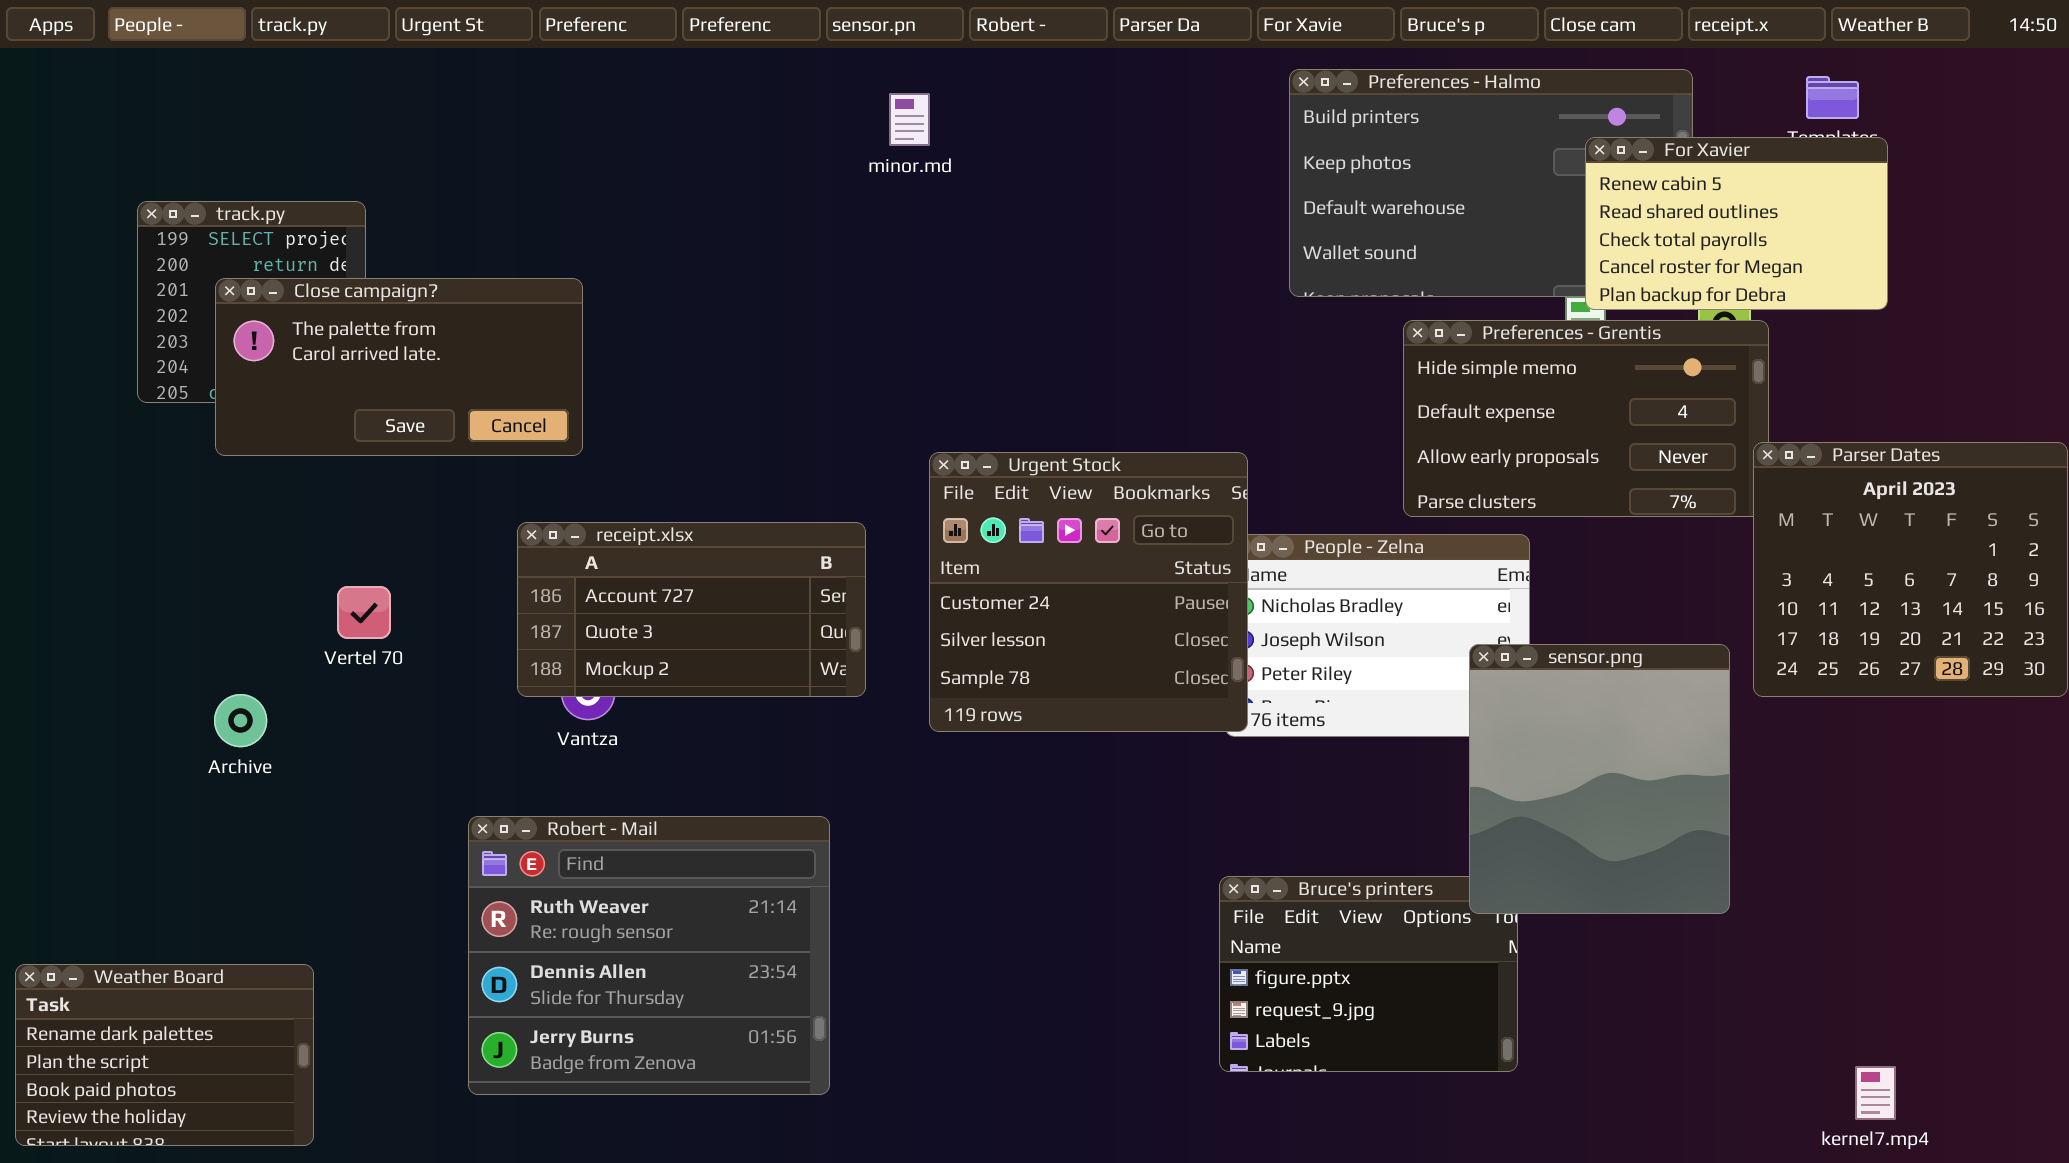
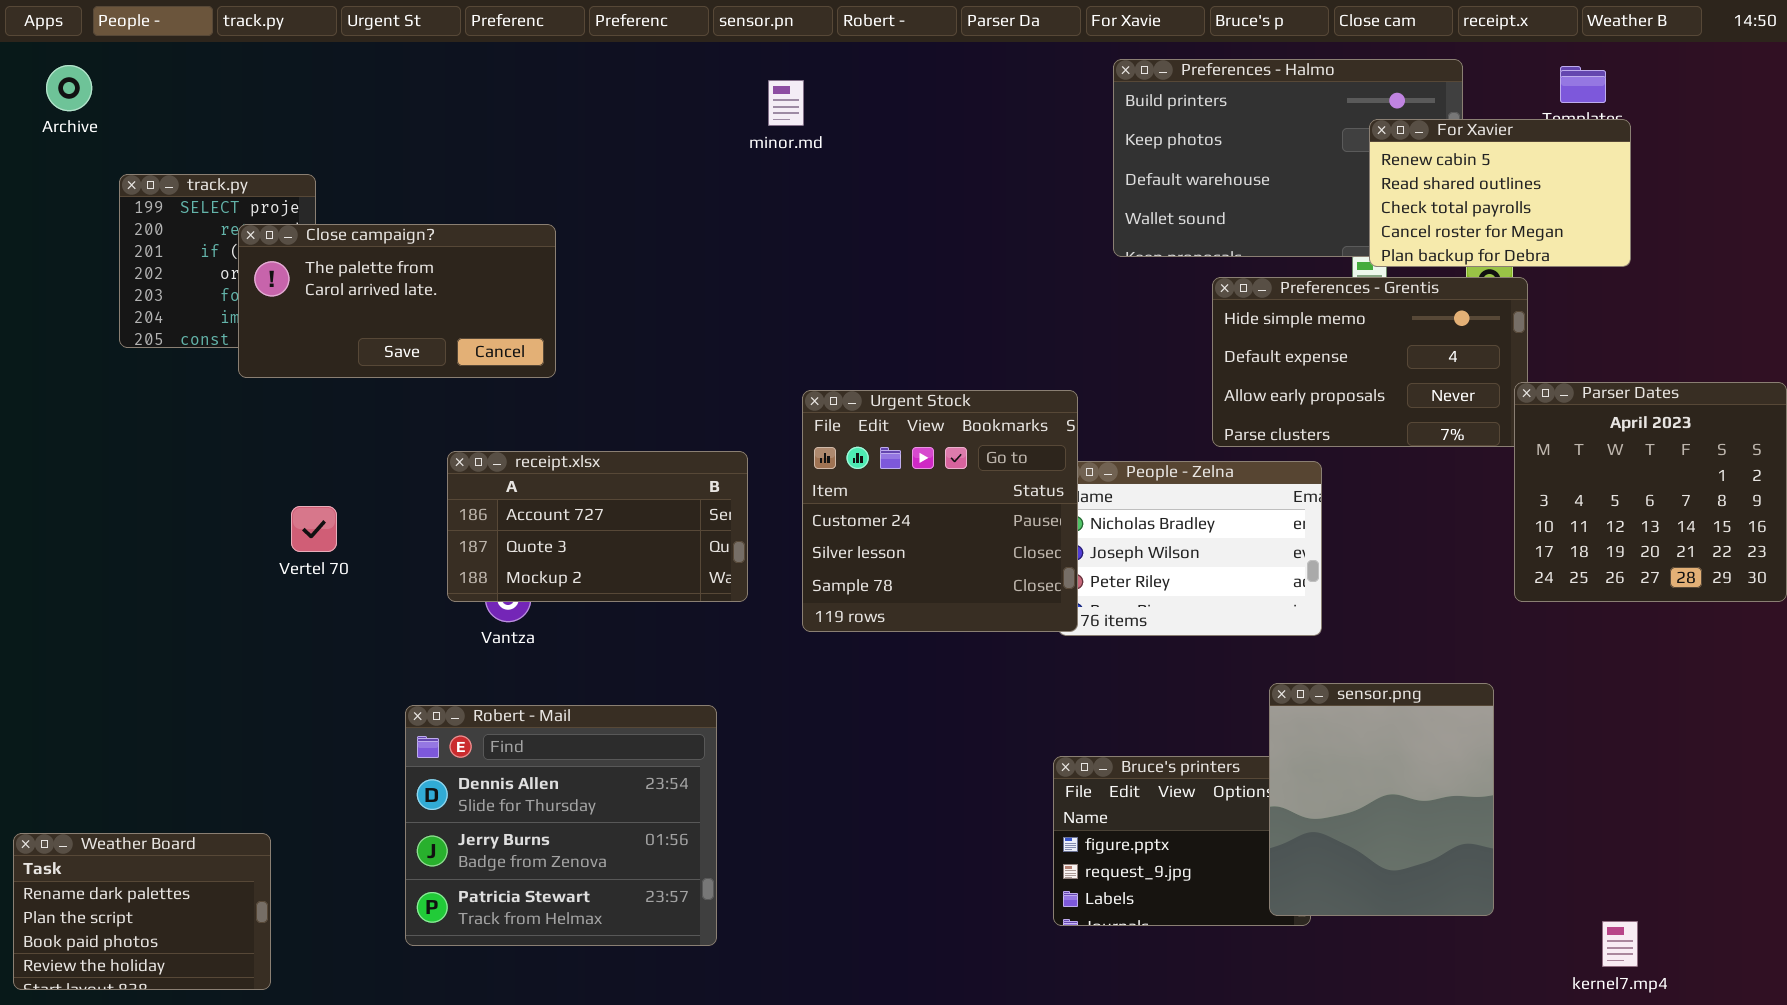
Close campaign?: [215,278,583,456] -> [238,224,556,378], moved
sensor.png: [1469,644,1730,914] -> [1269,683,1494,916], moved
Archive: [214,694,267,747] -> [46,65,92,111], moved
Robert - Mail: [468,816,830,1095] -> [405,705,717,946], scrolled down 1 row

